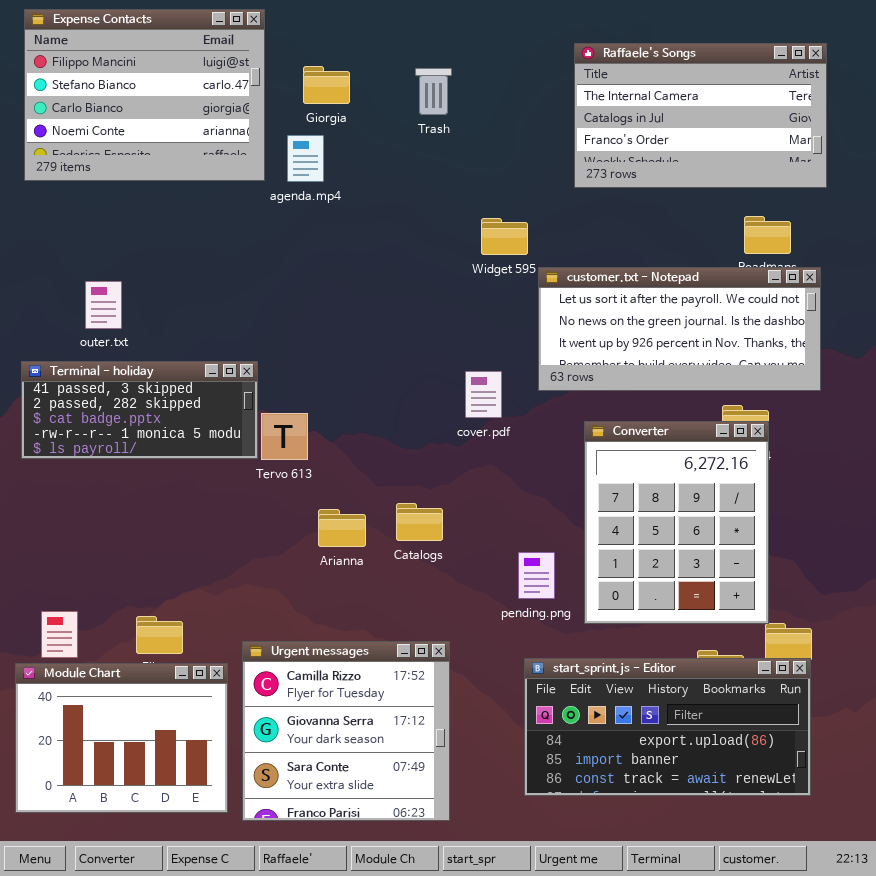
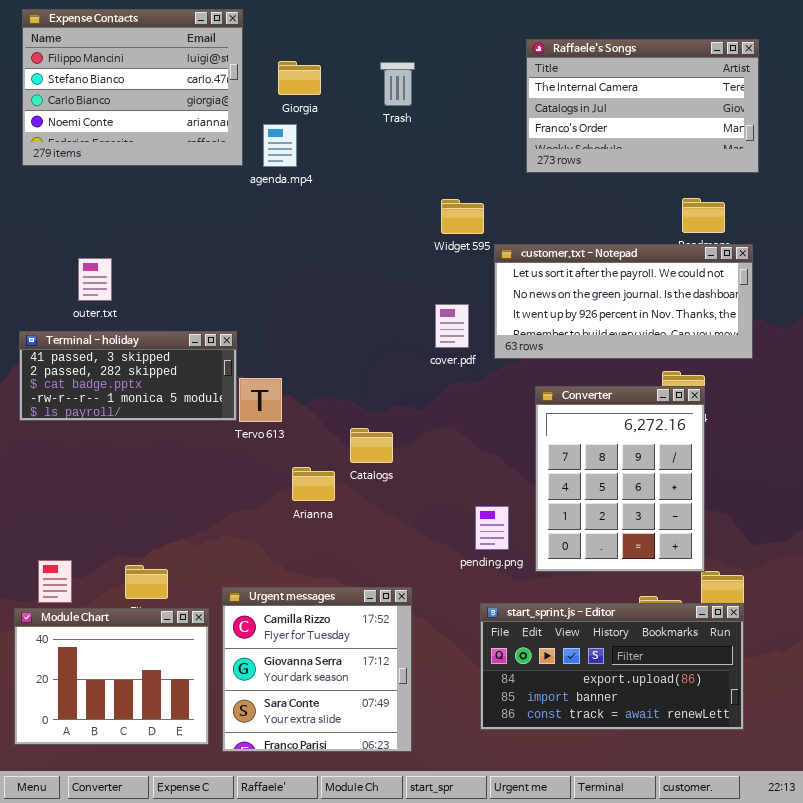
cover.pdf: [465,371,502,418] -> [435,304,469,348], moved
Catalogs: [396,503,443,541] -> [350,428,393,463], moved

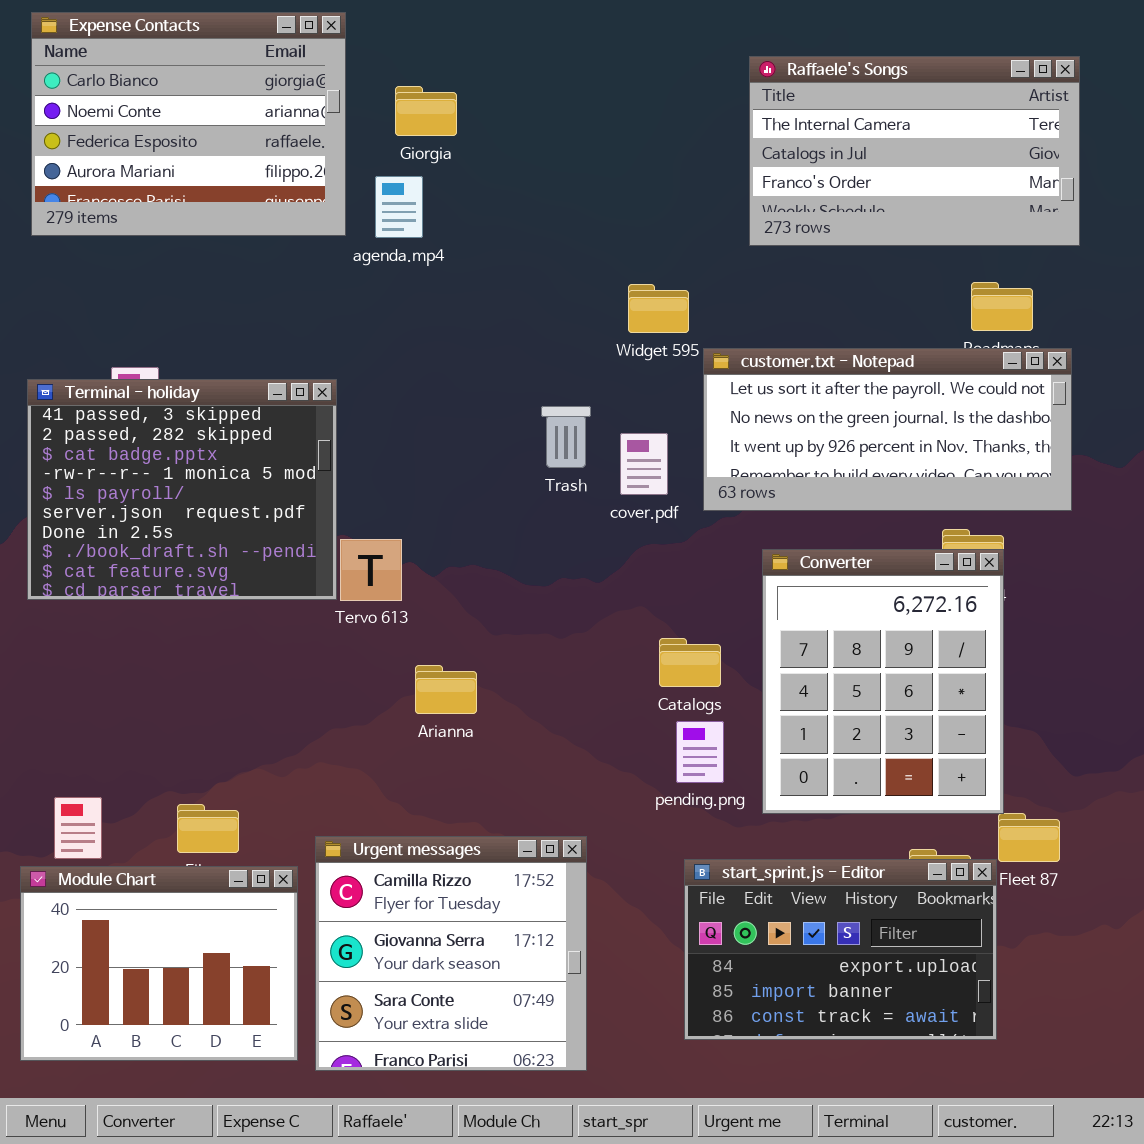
Expense Contacts: [22,9,243,166] -> [31,12,346,236], scrolled down 2 rows
Trash: [380,62,415,106] -> [541,406,591,468], moved
Terminal - holiday: [19,331,237,421] -> [27,379,337,600], resized
Catalogs: [350,428,393,463] -> [659,638,721,687], moved
start_sprint.js - Editor: [480,603,744,730] -> [684,859,997,1040], resized

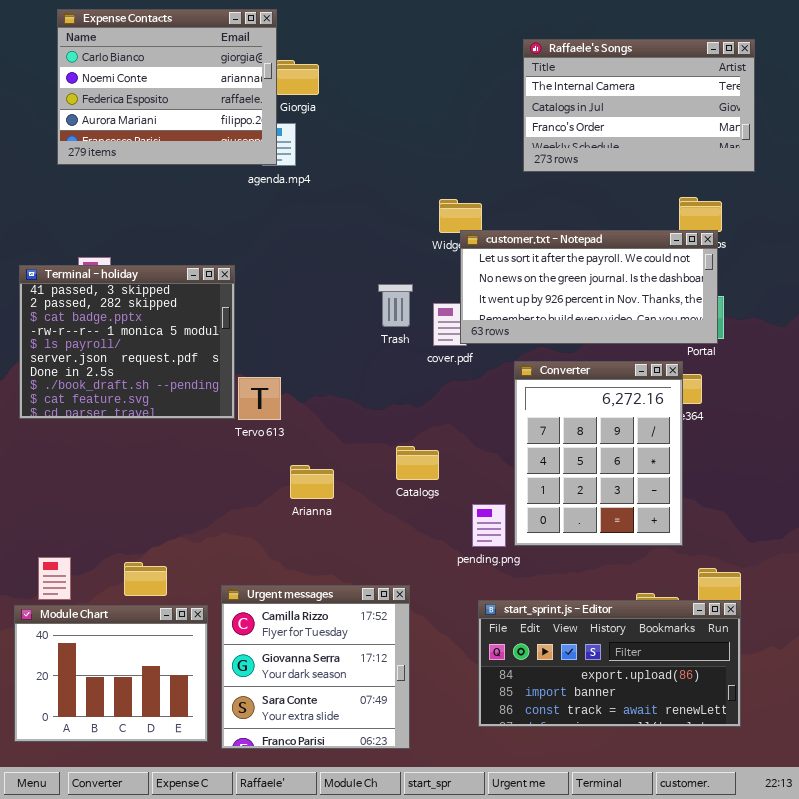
Expense Contacts: [31,12,346,236] -> [57,9,277,165], moved
customer.txt - Notepad: [703,348,1072,511] -> [460,230,718,344], moved
Converter: [762,549,1004,814] -> [514,361,683,546], moved
Catalogs: [659,638,721,687] -> [396,446,439,480], moved
start_sprint.js - Editor: [684,859,997,1040] -> [478,600,741,727], resized

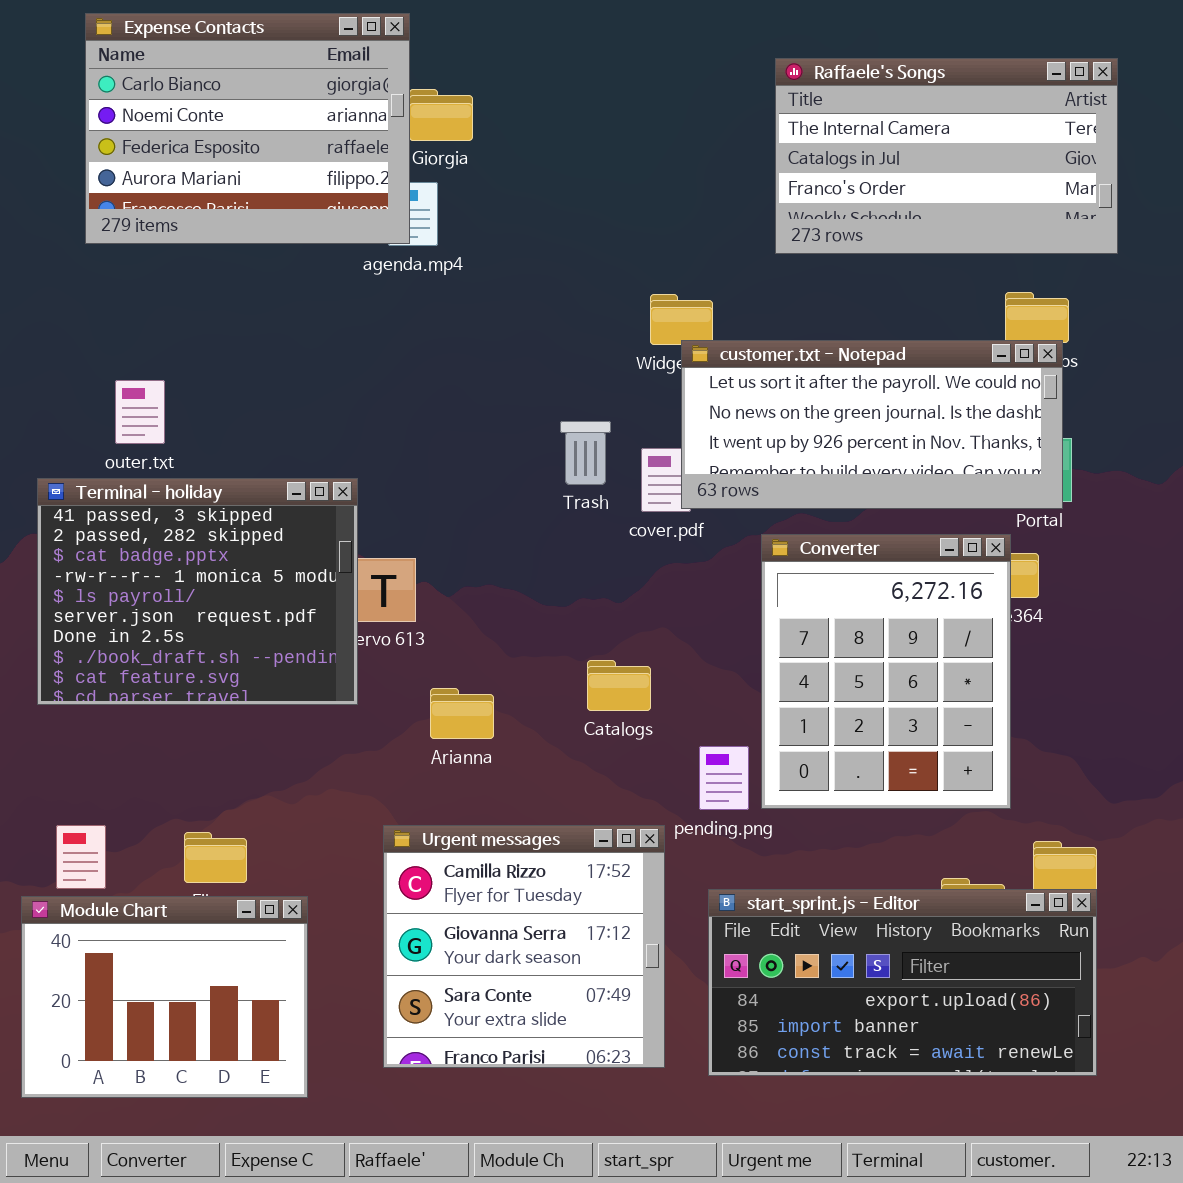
Terminal - holiday: [19,265,235,419] -> [37,478,358,705], moved
Urgent messages: [221,585,410,749] -> [383,825,665,1068], moved

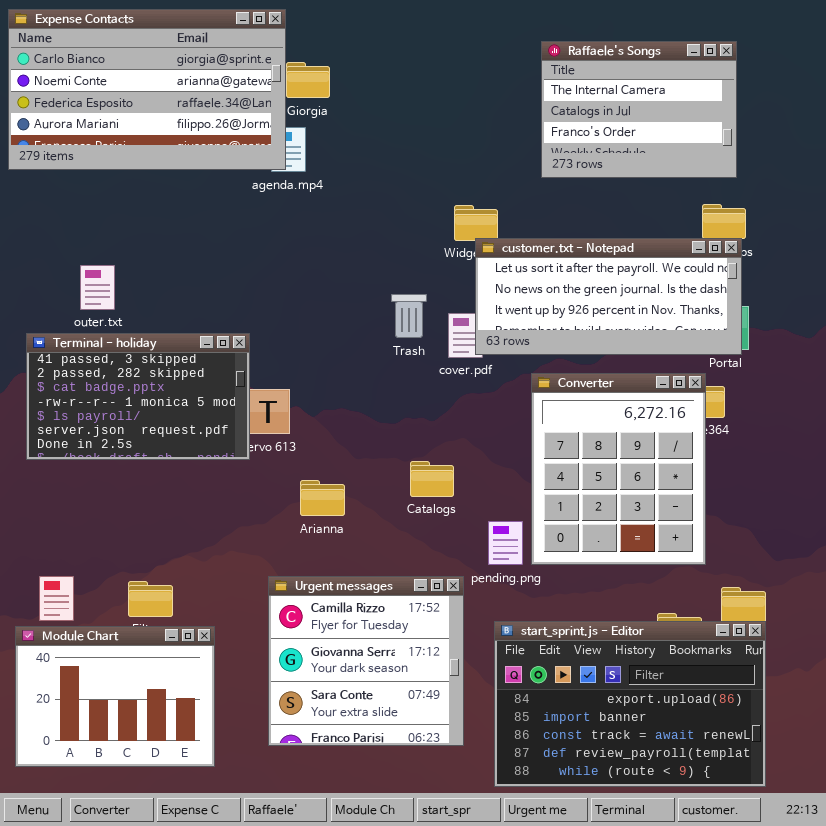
Expense Contacts: [85,13,410,244] -> [8,9,286,170], resized
Raffaele's Songs: [775,58,1118,254] -> [541,41,737,178], resized
Terminal - holiday: [37,478,358,705] -> [26,333,250,460], resized
start_sprint.js - Editor: [708,889,1097,1076] -> [494,621,766,787], resized

